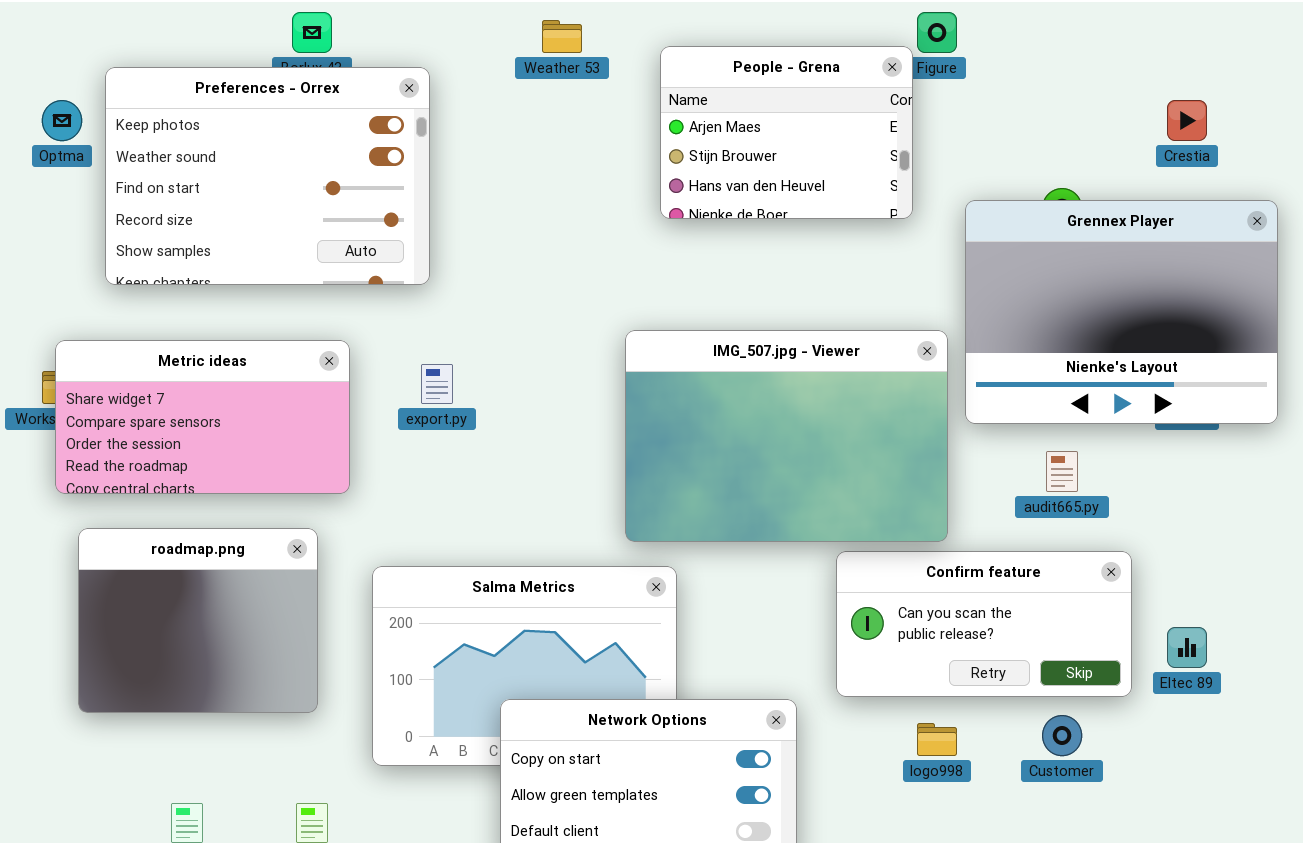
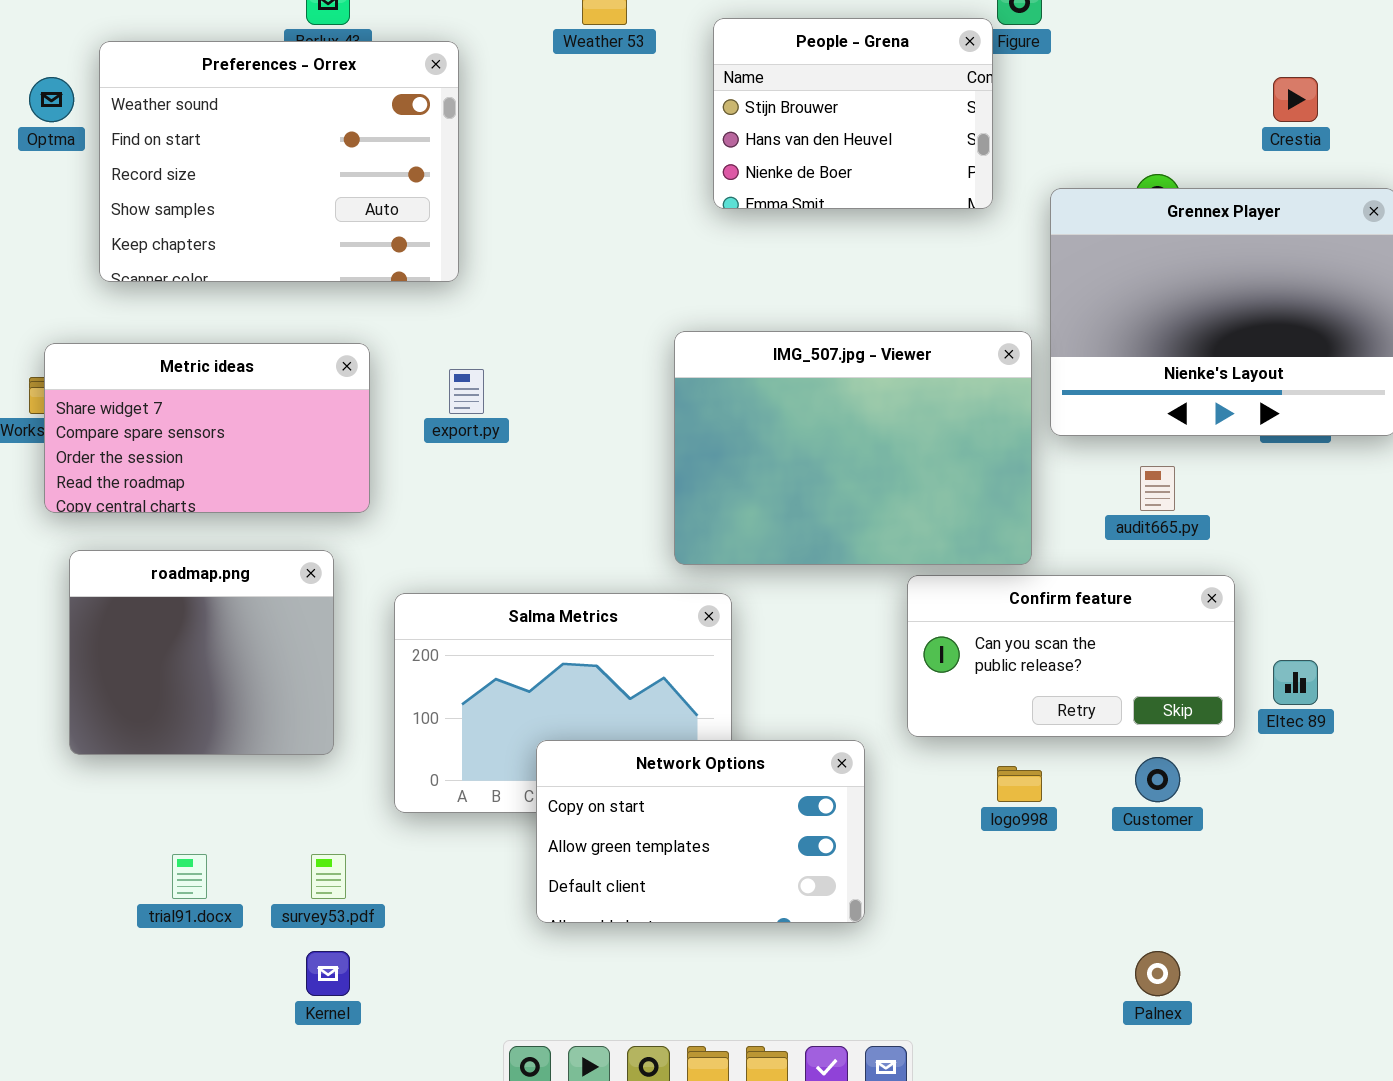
People - Grena: [660,46,913,219] -> [713,18,993,209], scrolled down 1 row
Preferences - Orrex: [105,67,430,285] -> [99,41,459,282], scrolled down 1 row

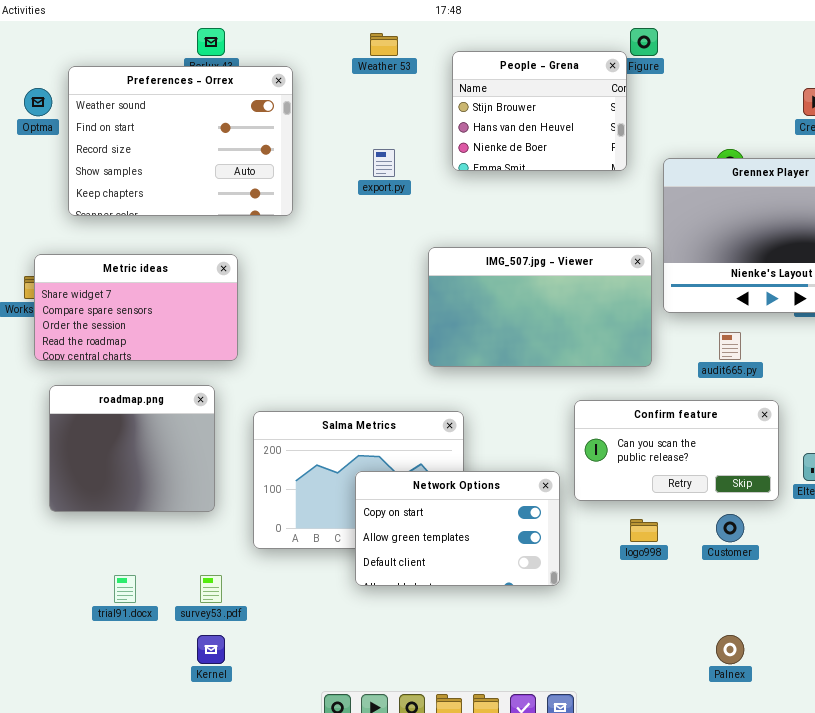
IMG_507.jpg - Viewer: [674,331,1032,565] -> [428,247,652,367], resized
export.py: [449,369,484,414] -> [373,149,395,177], moved
Network Options: [536,740,865,923] -> [355,471,560,586], moved

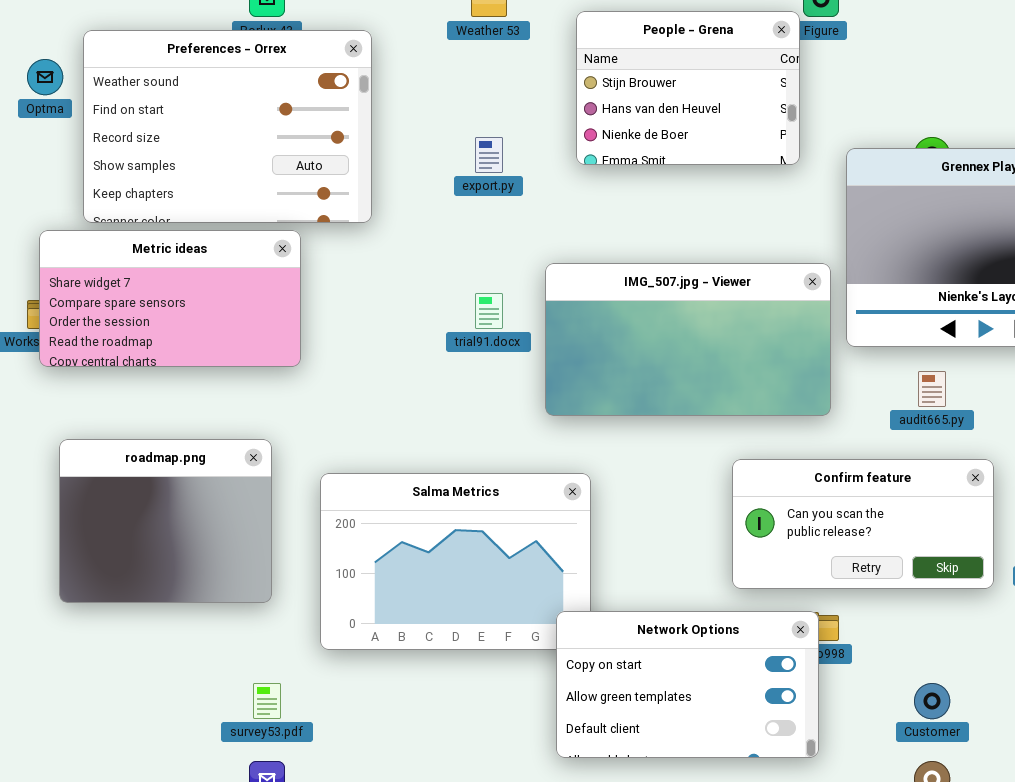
Metric ideas: [34,254,238,361] -> [39,230,301,367], moved
Network Options: [355,471,560,586] -> [556,611,819,758], moved
Customer: [716,514,744,542] -> [914,683,950,719], moved
trial91.docx: [114,575,136,603] -> [475,293,503,329], moved

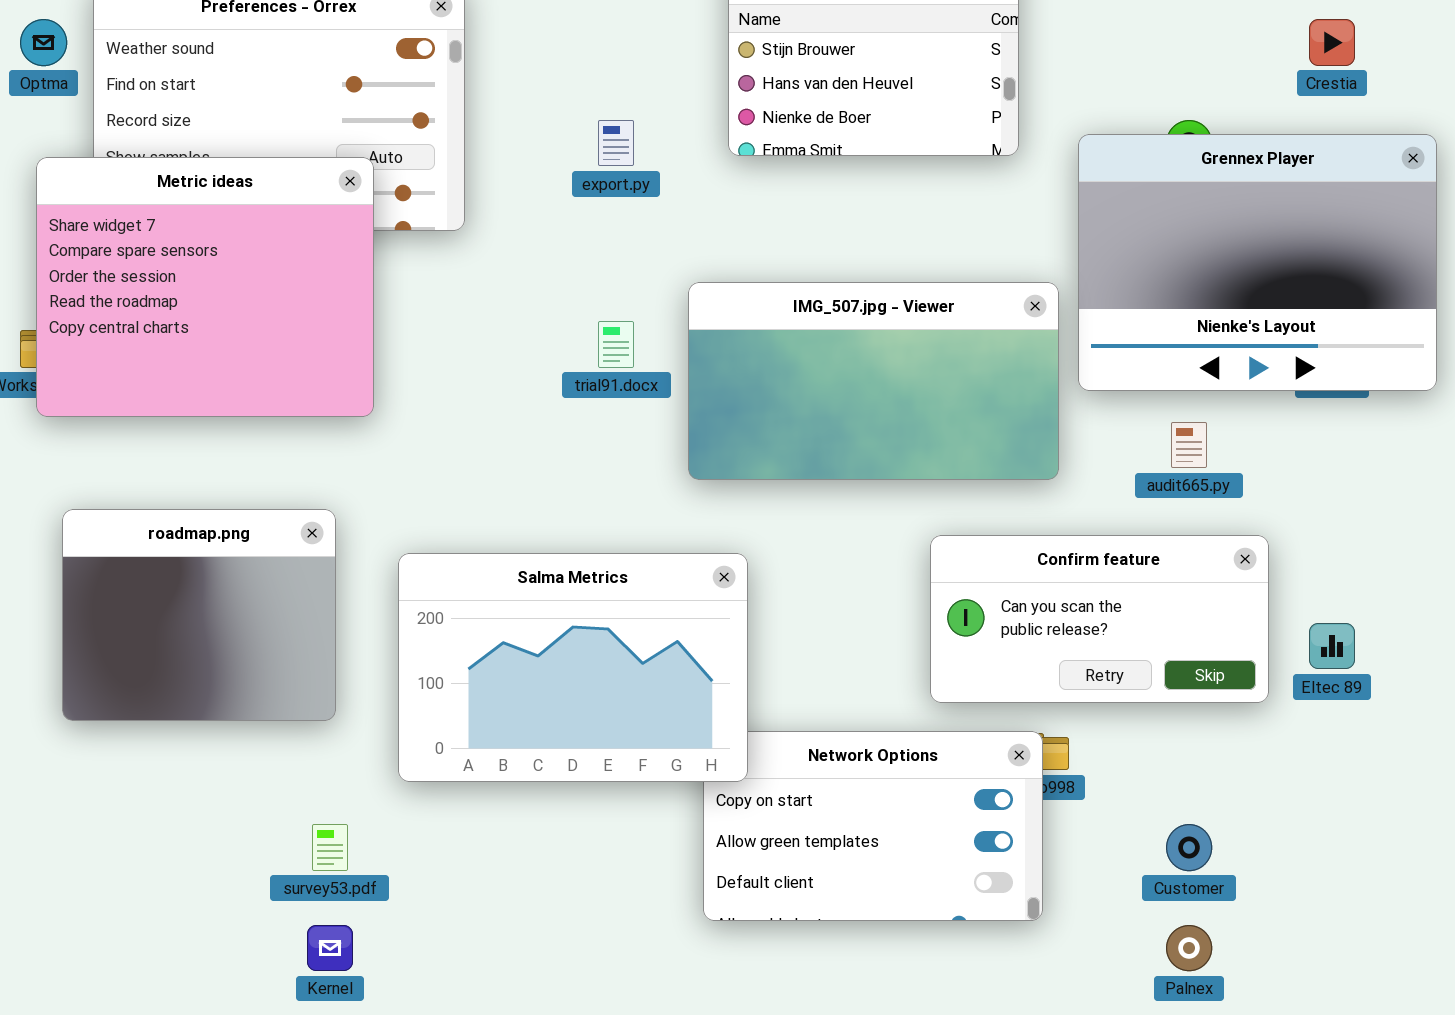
Metric ideas: [39,230,301,367] -> [36,157,374,417], resized
Salma Metrics: [320,473,591,650] -> [398,553,748,782], raised

